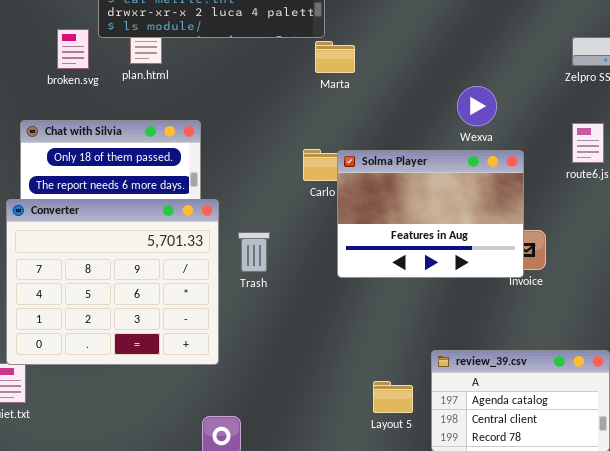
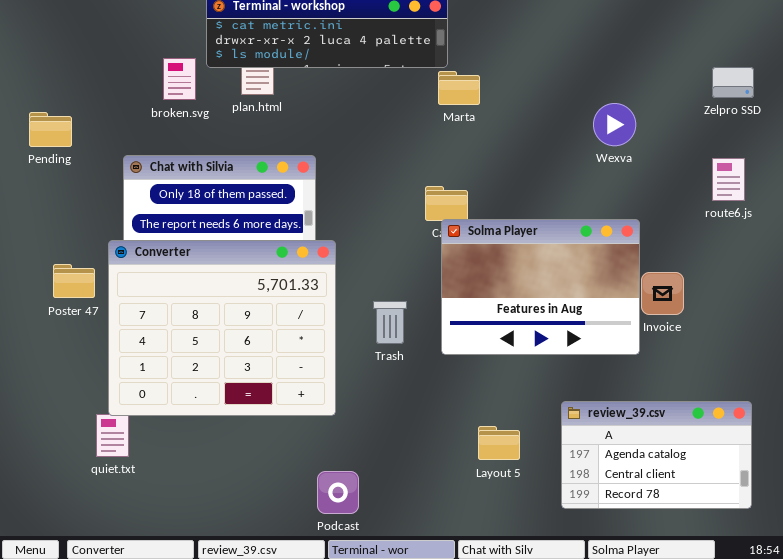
Wexva: [457,86,497,126] -> [593,103,636,146], moved
Solma Player: [337,150,524,278] -> [441,219,640,355], moved
Trash: [238,232,270,272] -> [373,301,407,344], moved
Layout 5: [373,381,413,413] -> [478,426,520,460], moved

